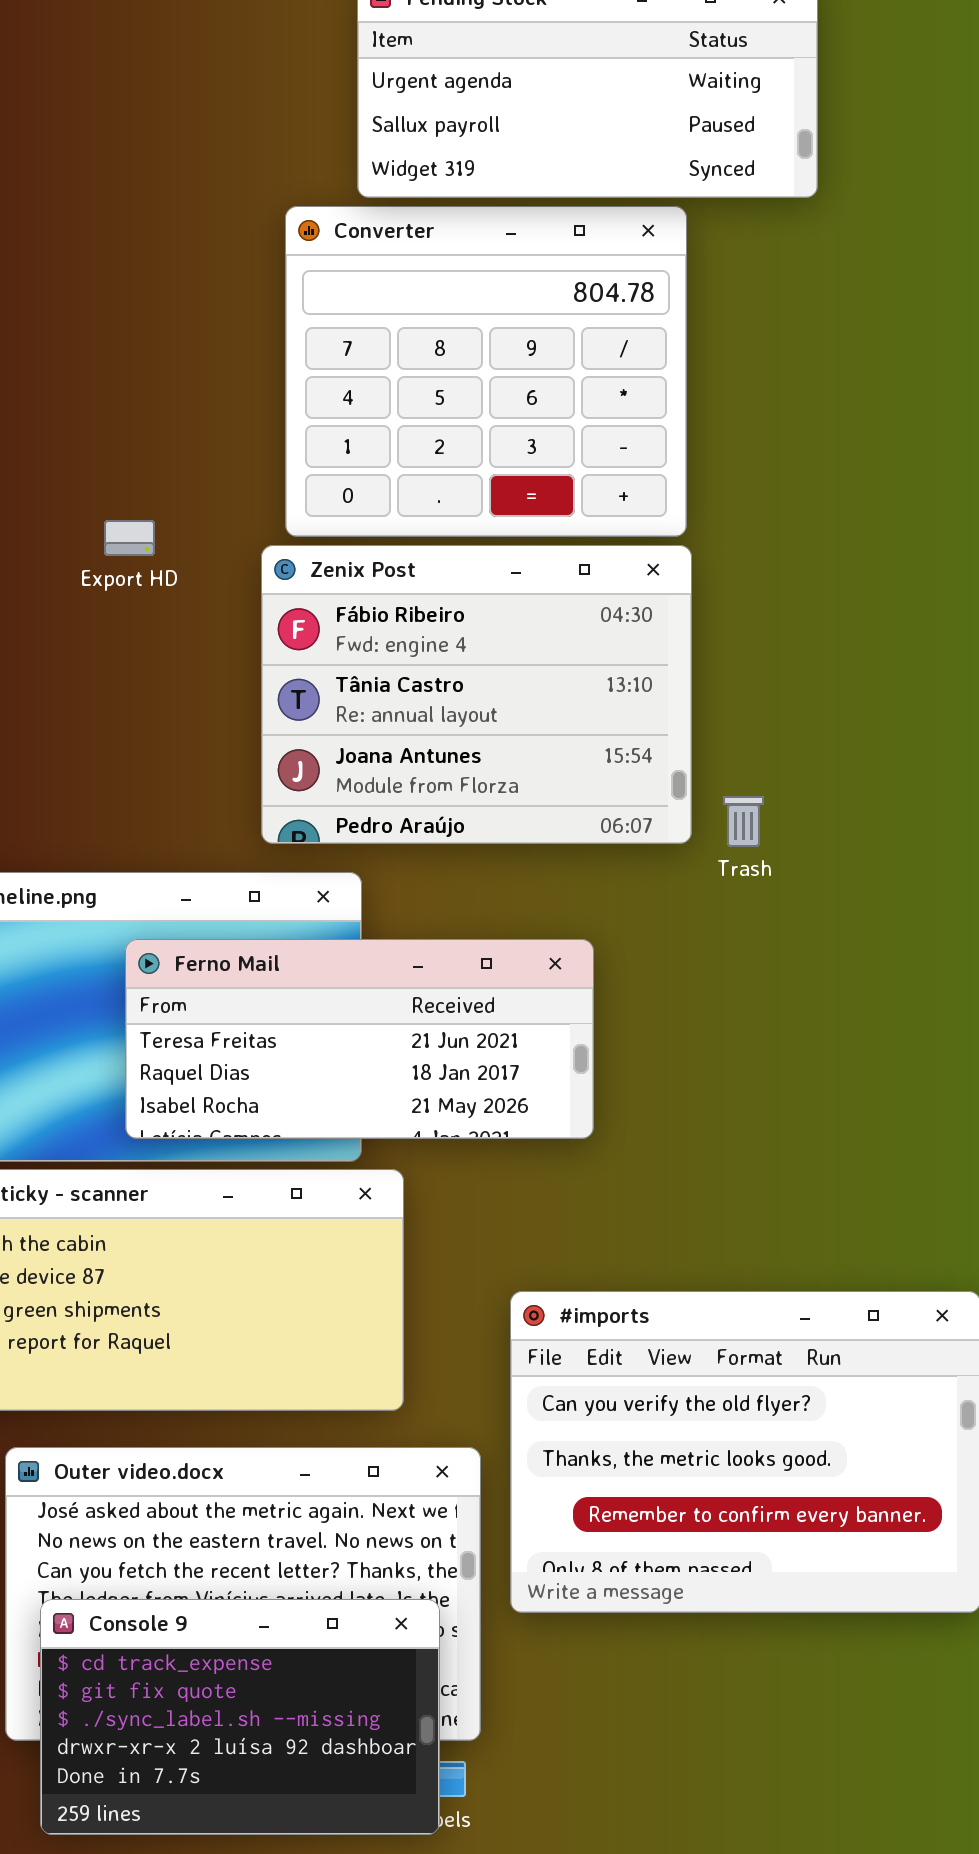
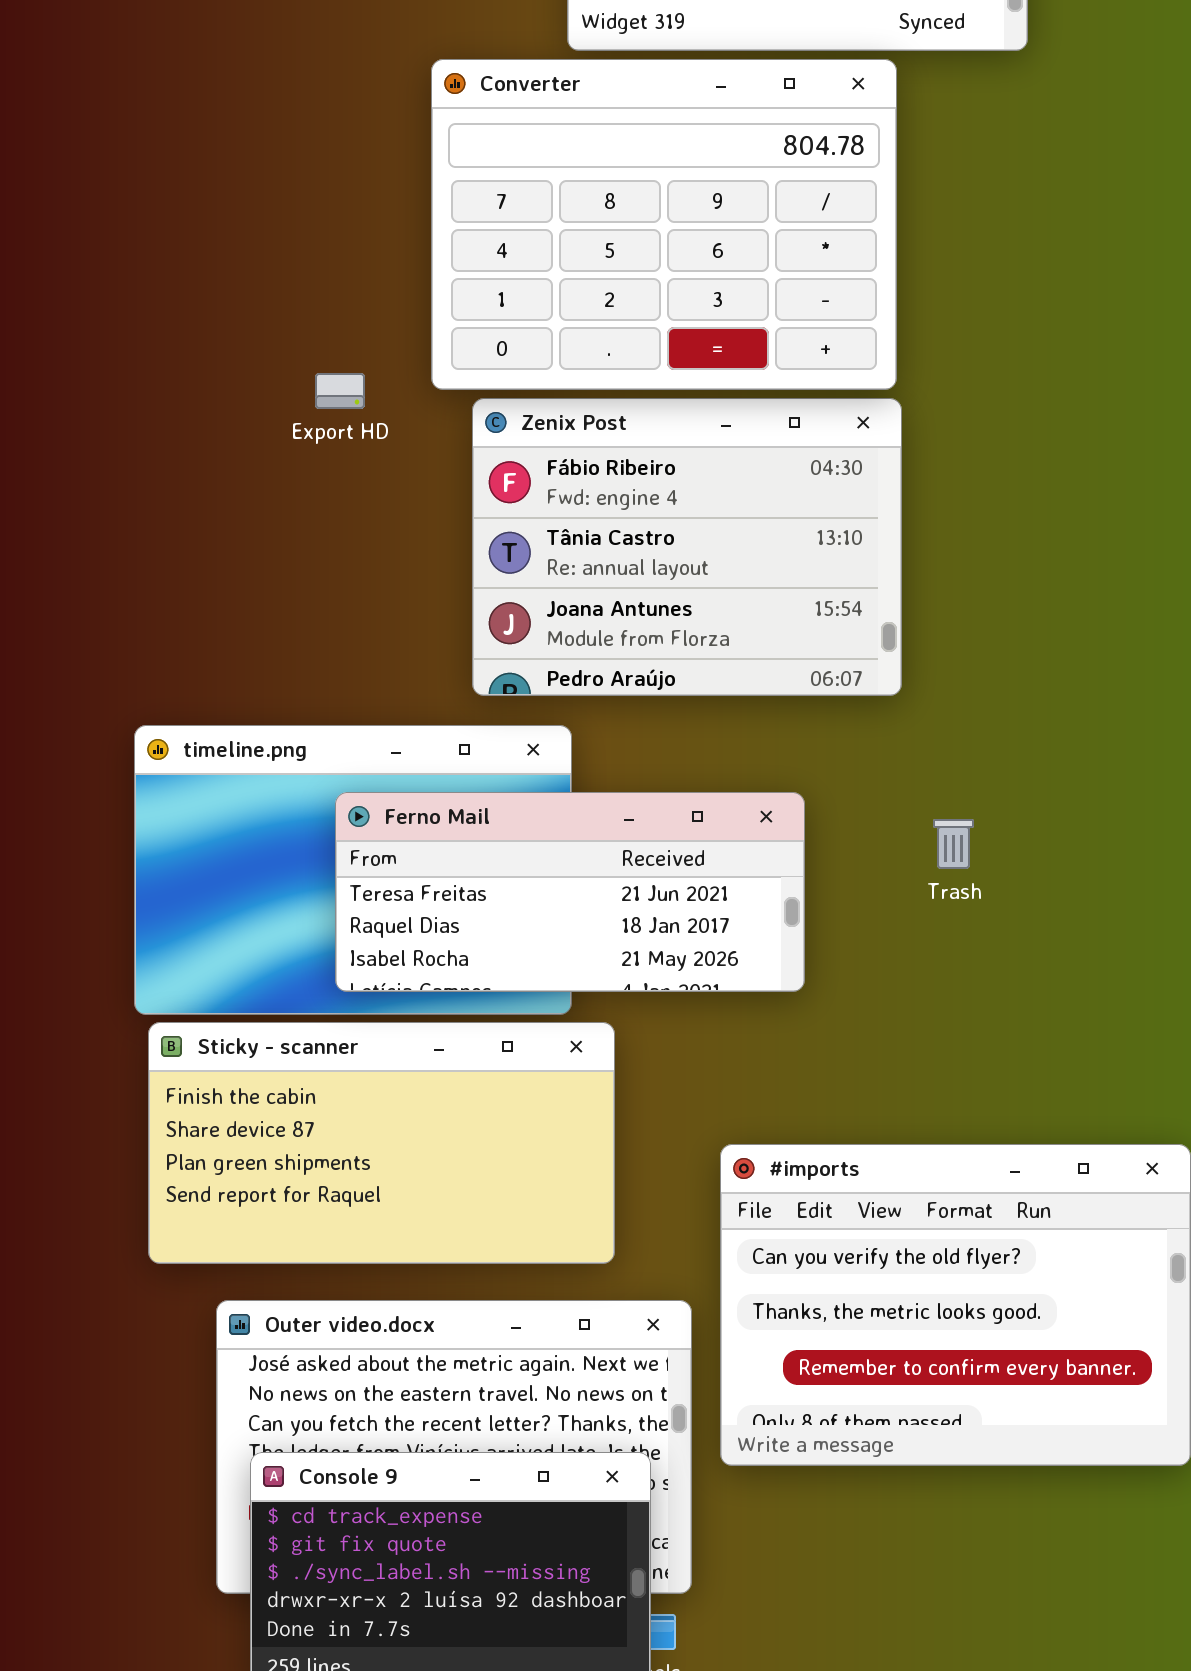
Converter: [285,206,687,537] -> [431,59,897,390], resized
Trash: [723,796,764,847] -> [933,819,974,869], moved

